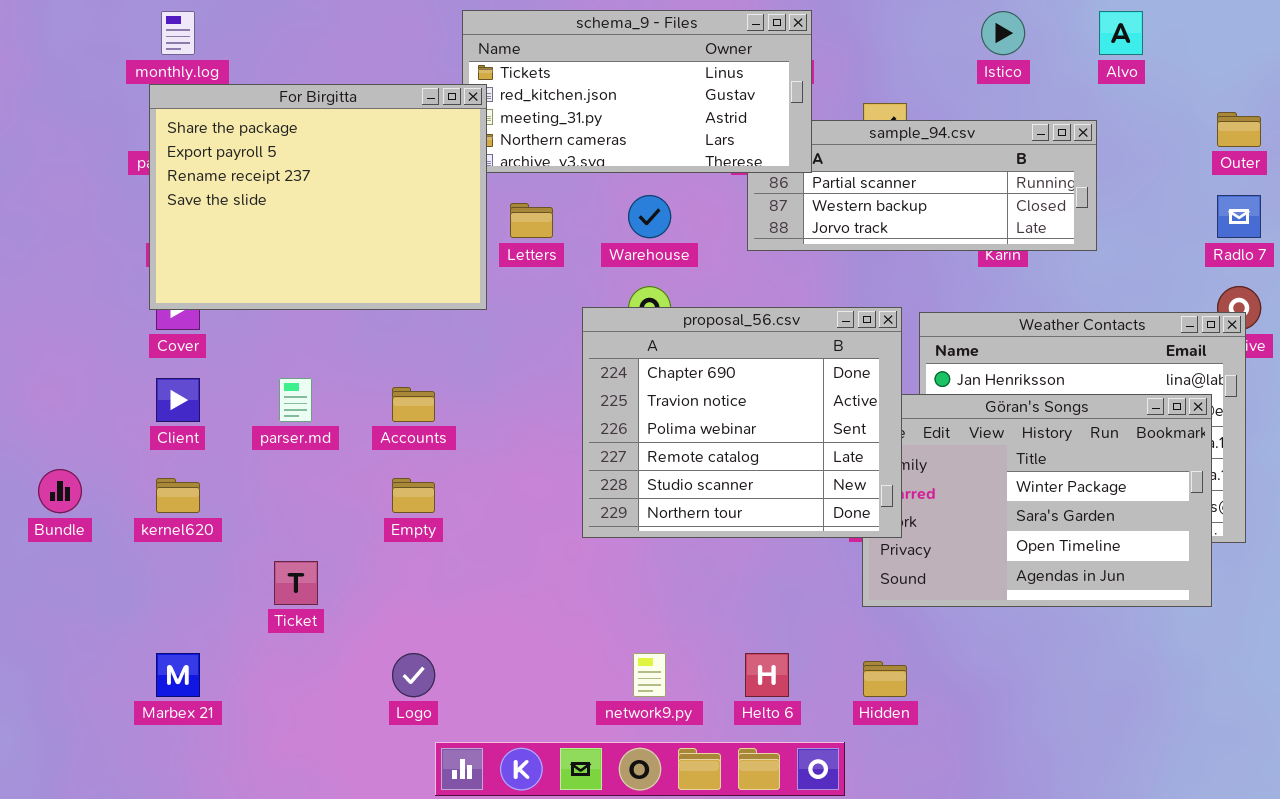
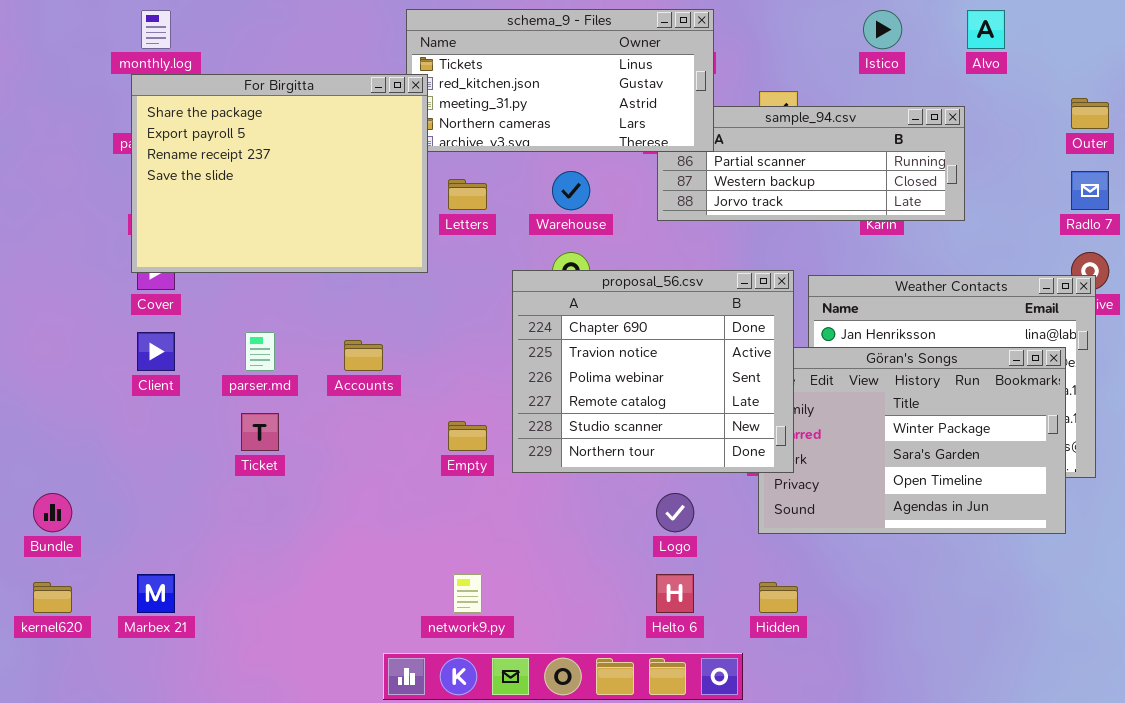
Bundle: [38,469,82,513] -> [33,493,72,532], moved
kernel620: [156,478,200,513] -> [33,582,72,613], moved
Empty: [392,478,435,513] -> [448,421,487,451], moved
Ticket: [274,561,318,605] -> [241,413,279,451], moved
Logo: [392,653,435,697] -> [656,493,694,532], moved
network9.py: [633,653,666,697] -> [453,574,482,613], moved

